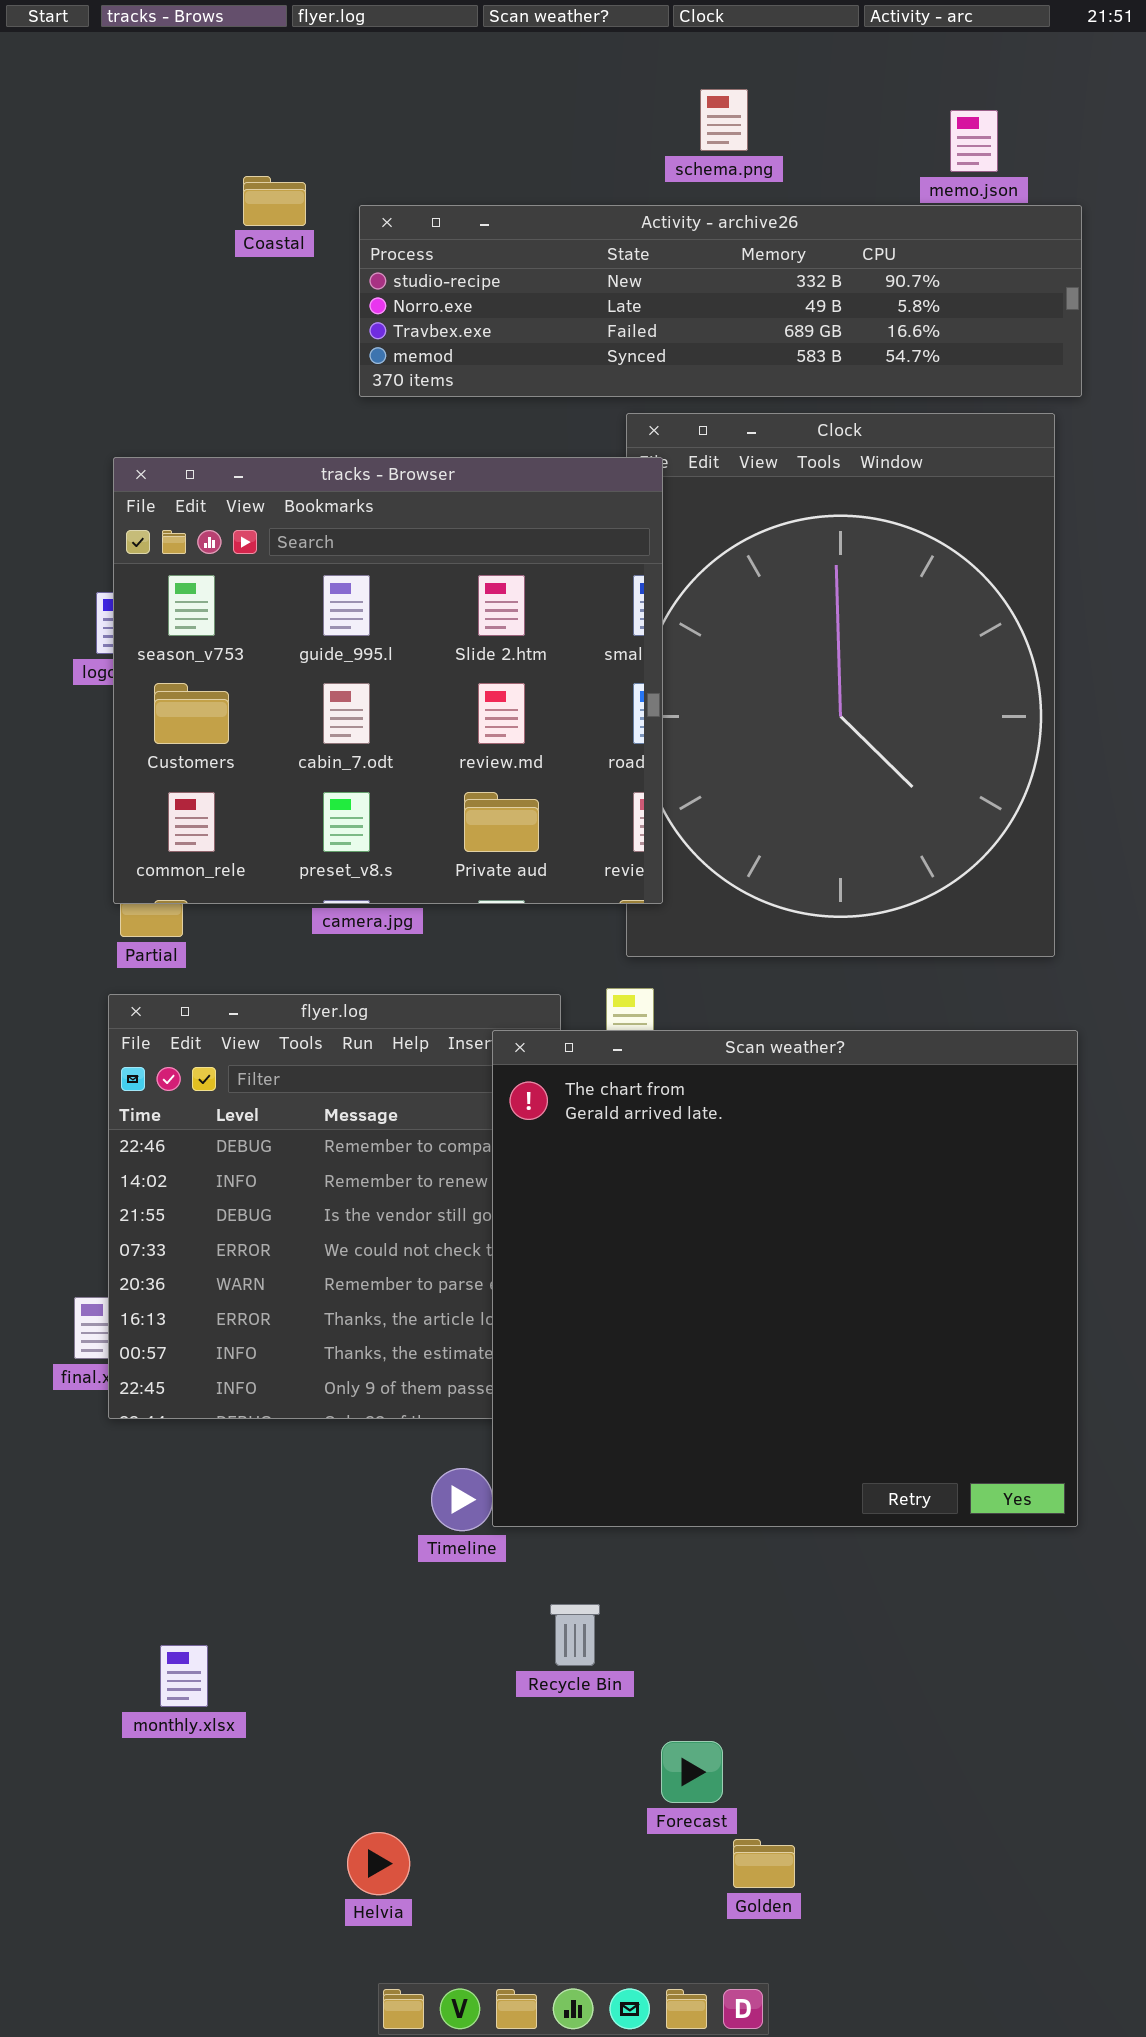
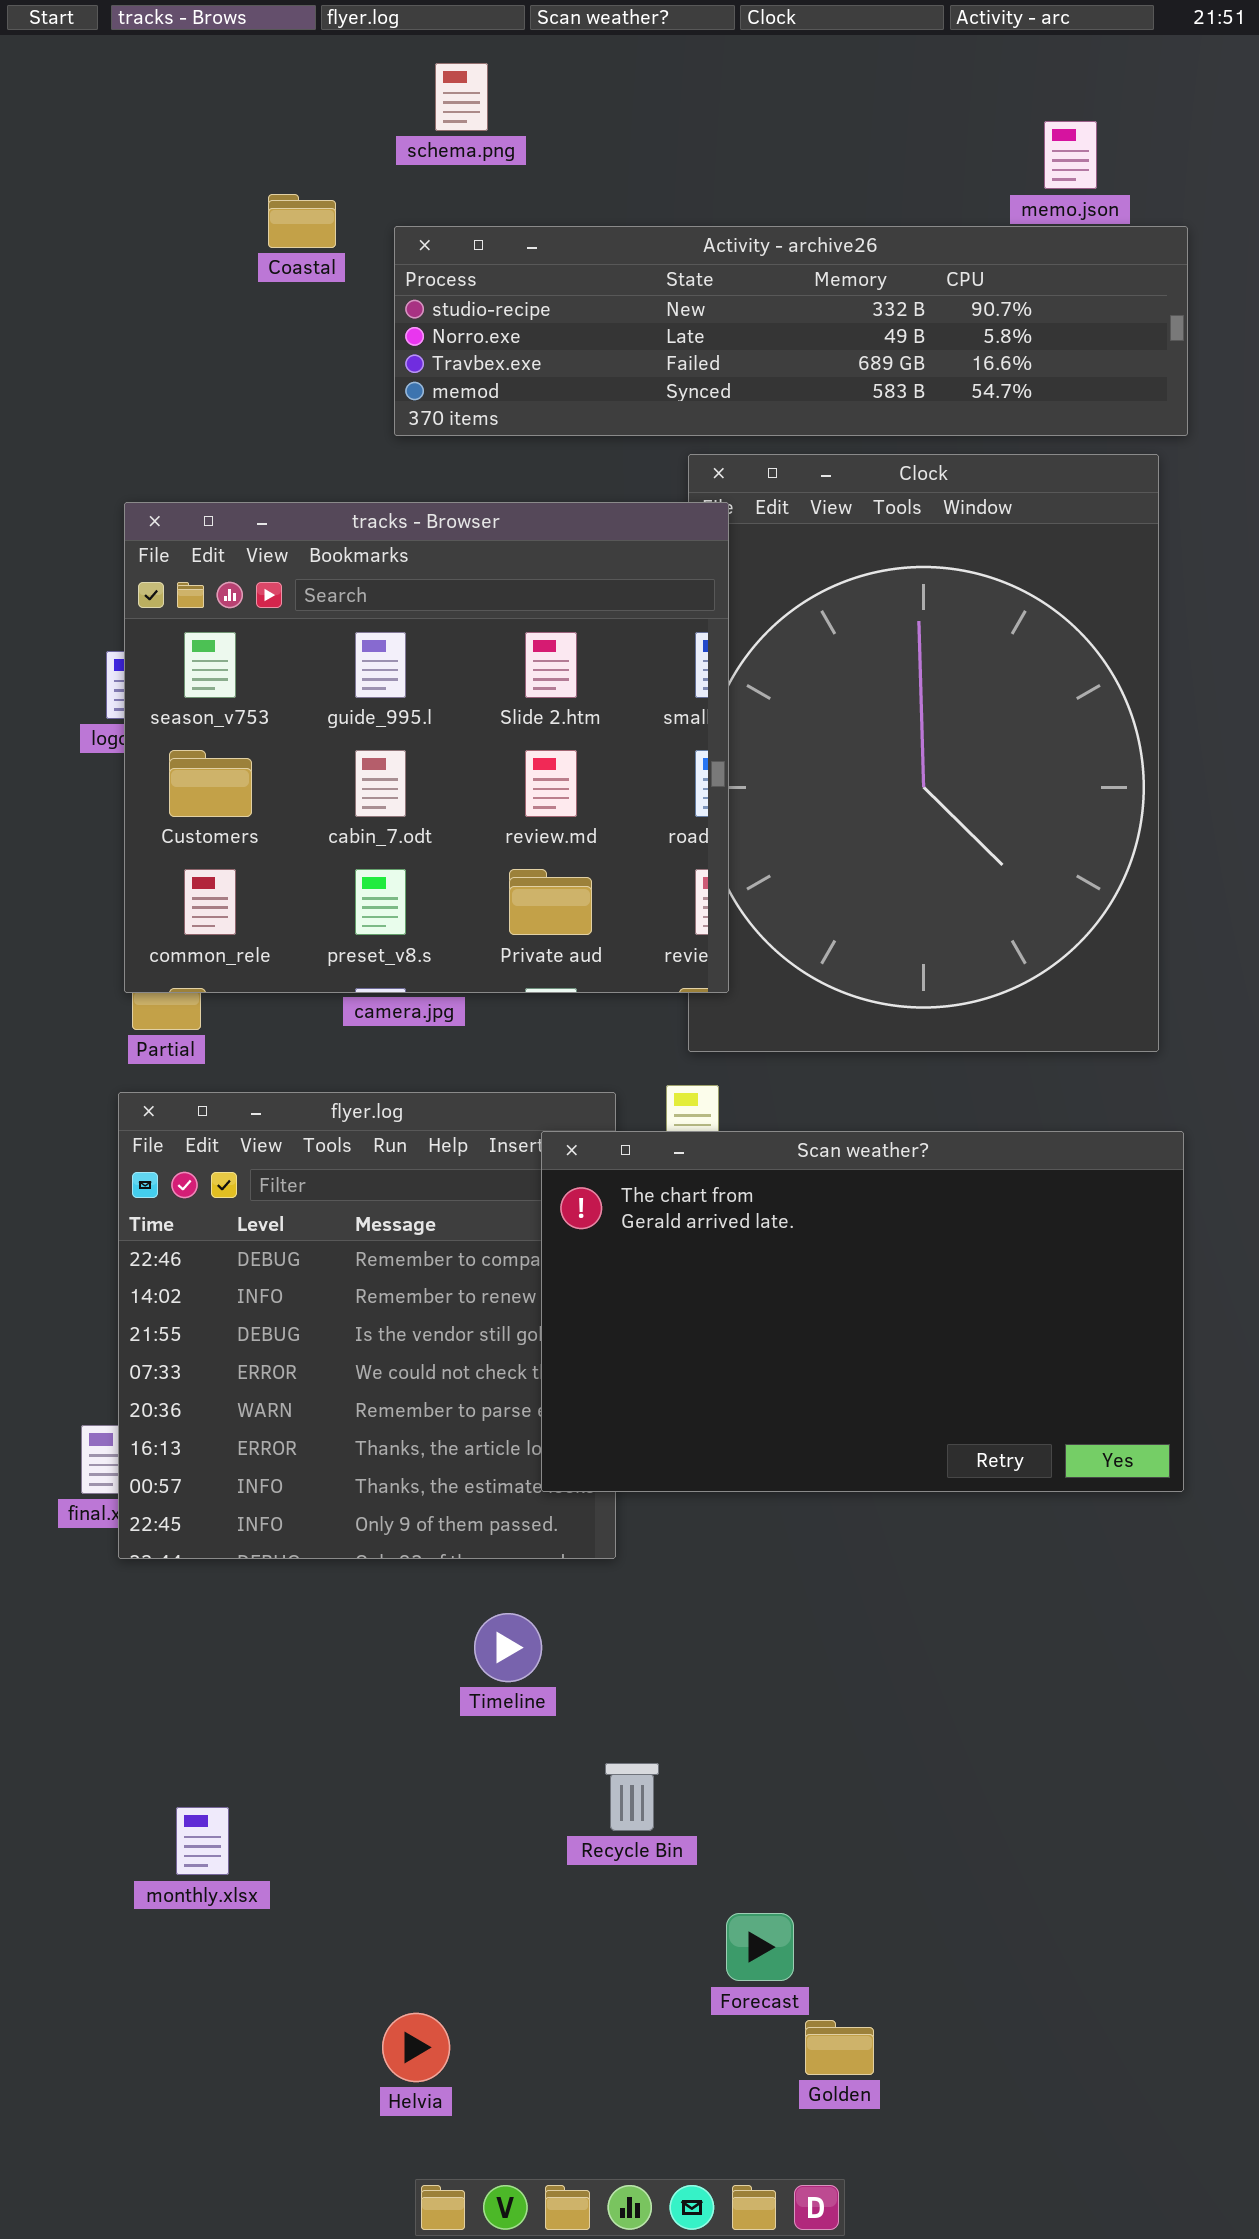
schema.png: [700,89,748,151] -> [435,63,488,131], moved
Scan weather?: [492,1030,1078,1527] -> [541,1131,1184,1492], resized

